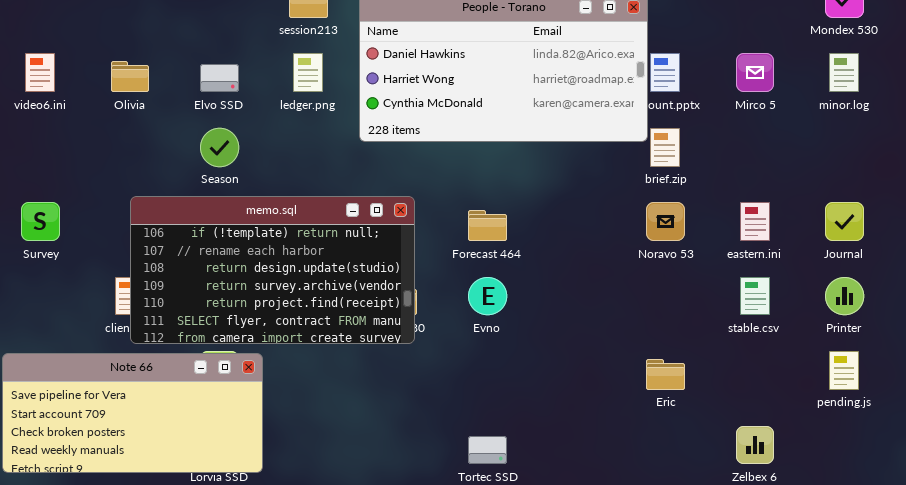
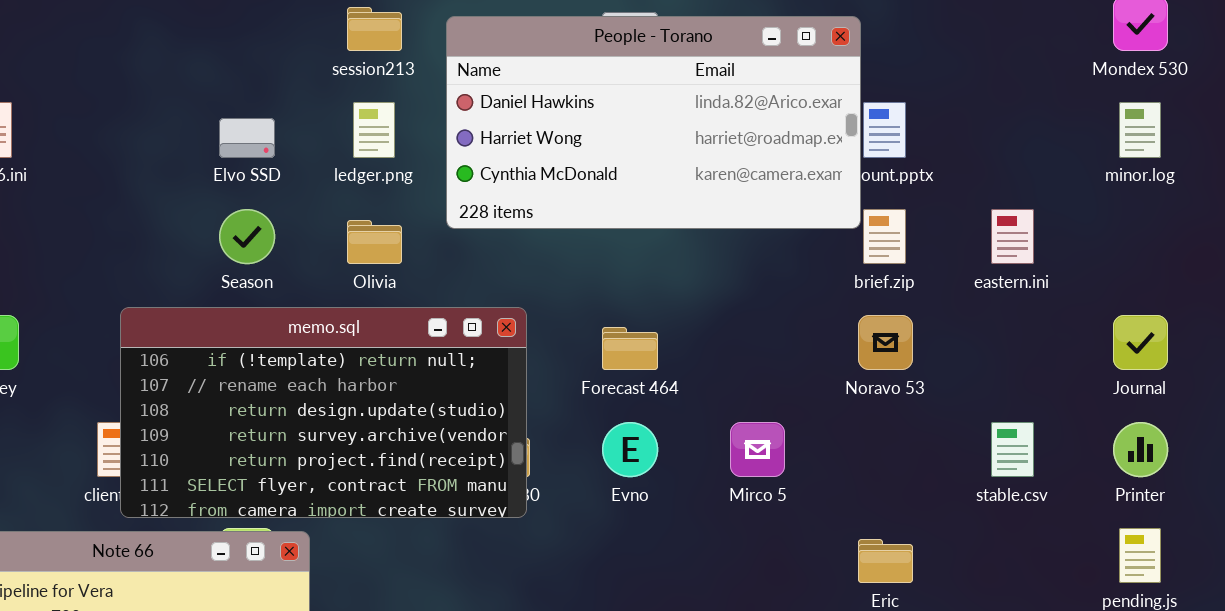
Mirco 5: [736,53,774,92] -> [730,422,785,477], moved
Olivia: [111,61,149,92] -> [347,220,402,264], moved
eastern.ini: [740,202,770,241] -> [991,209,1034,264], moved

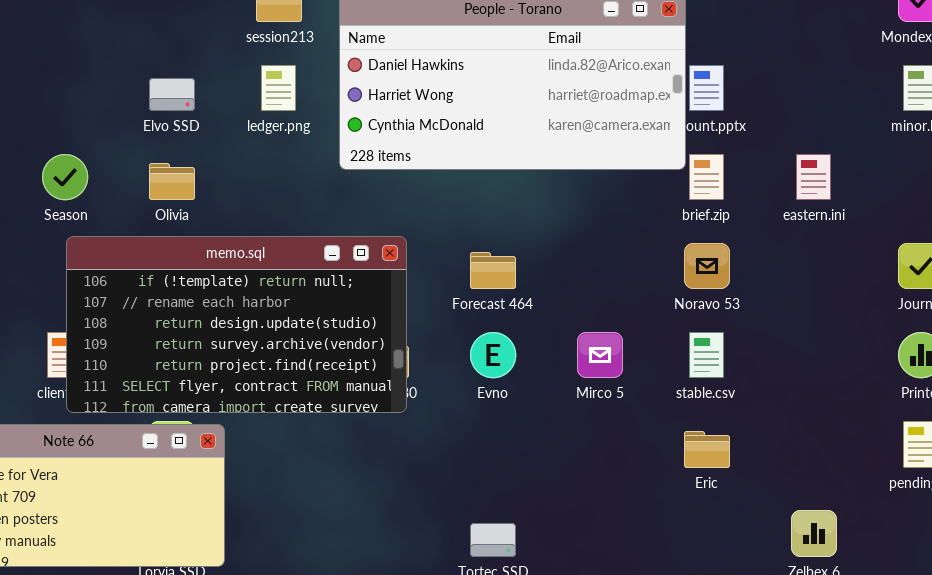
Season: [219,209,275,264] -> [42,154,88,200], moved
Olivia: [347,220,402,264] -> [149,163,195,200], moved
stable.csv: [991,422,1034,477] -> [689,332,724,378], moved

